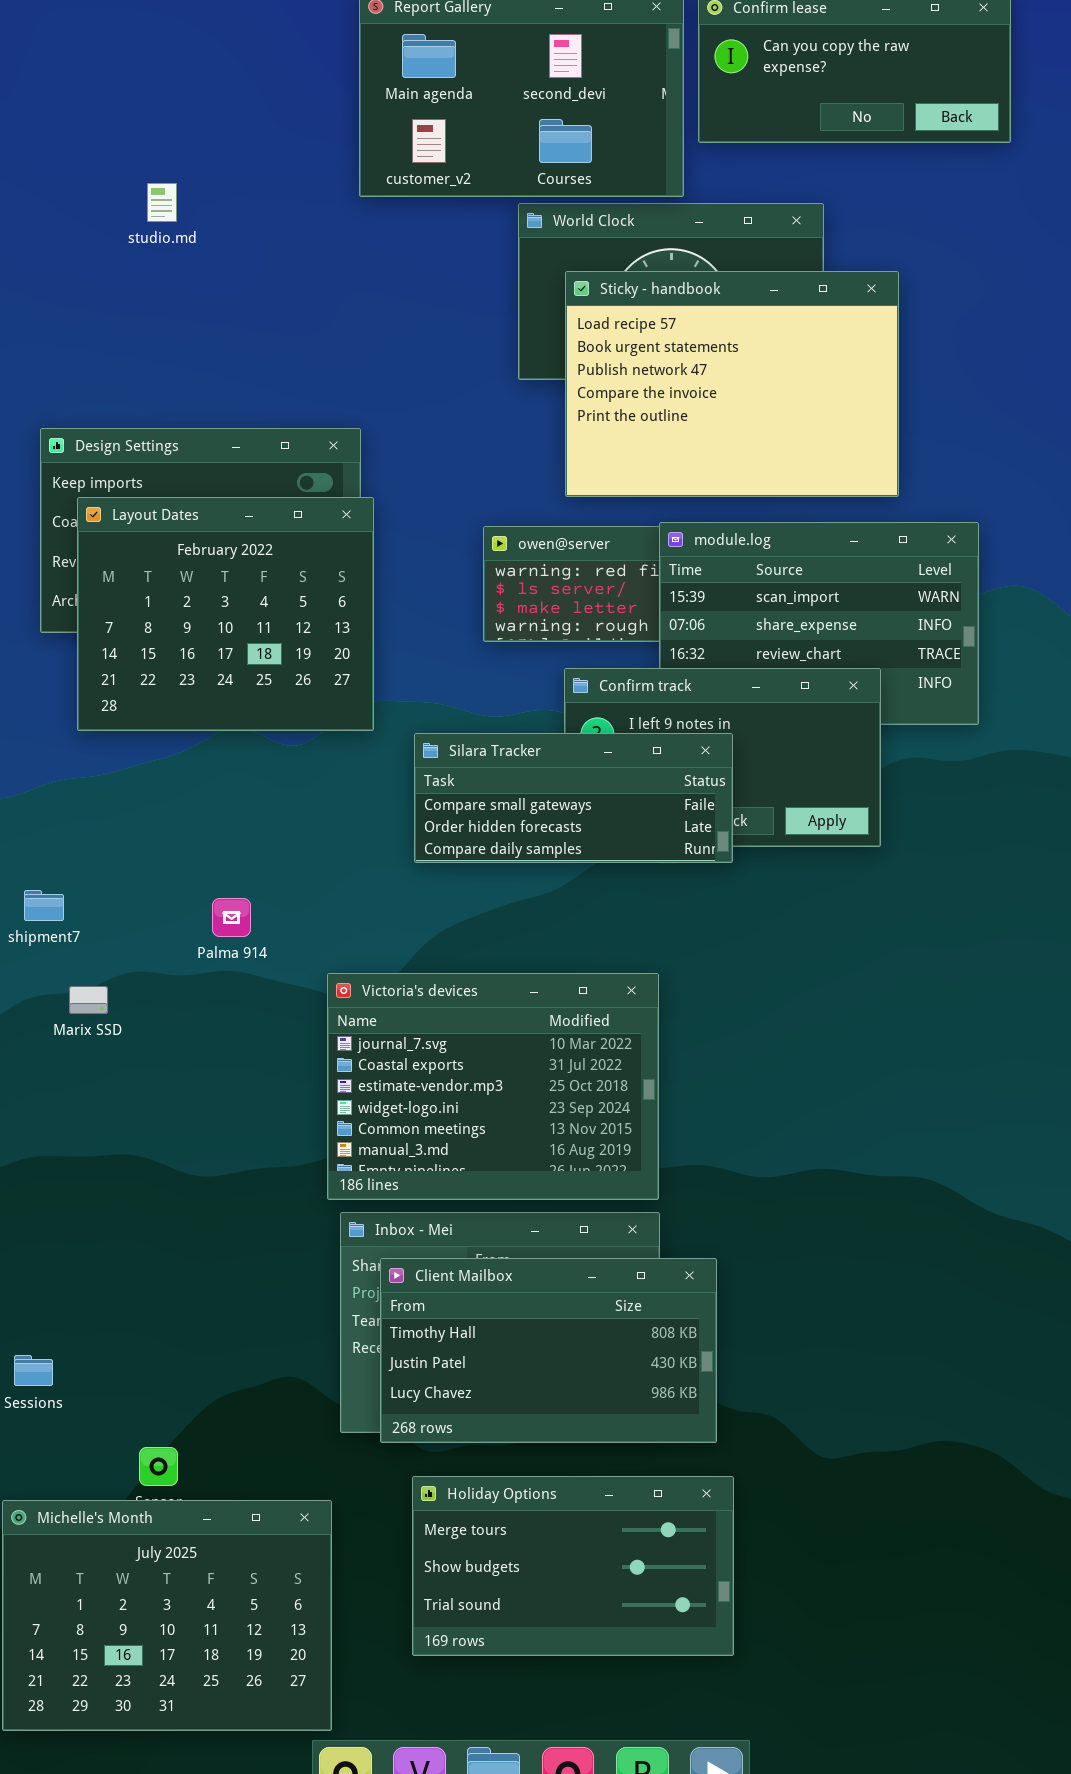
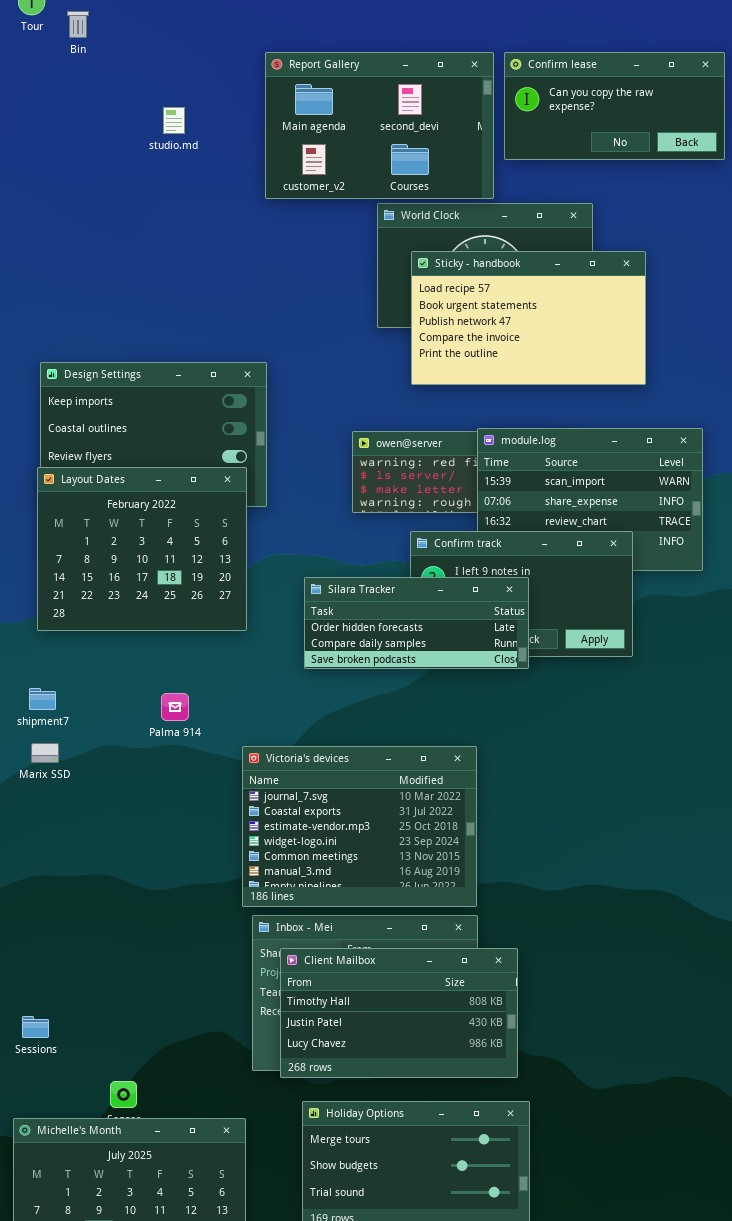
studio.md: [147,183,177,222] -> [163,107,185,134], moved
Sticky - handbook: [565,271,899,497] -> [411,251,646,385], resized
Layout Dates: [77,497,374,731] -> [37,467,247,631], moved
Silara Tracker: [414,733,733,863] -> [304,577,529,669], scrolled down 1 row
Marix SSD: [69,986,108,1014] -> [31,743,59,763], moved

